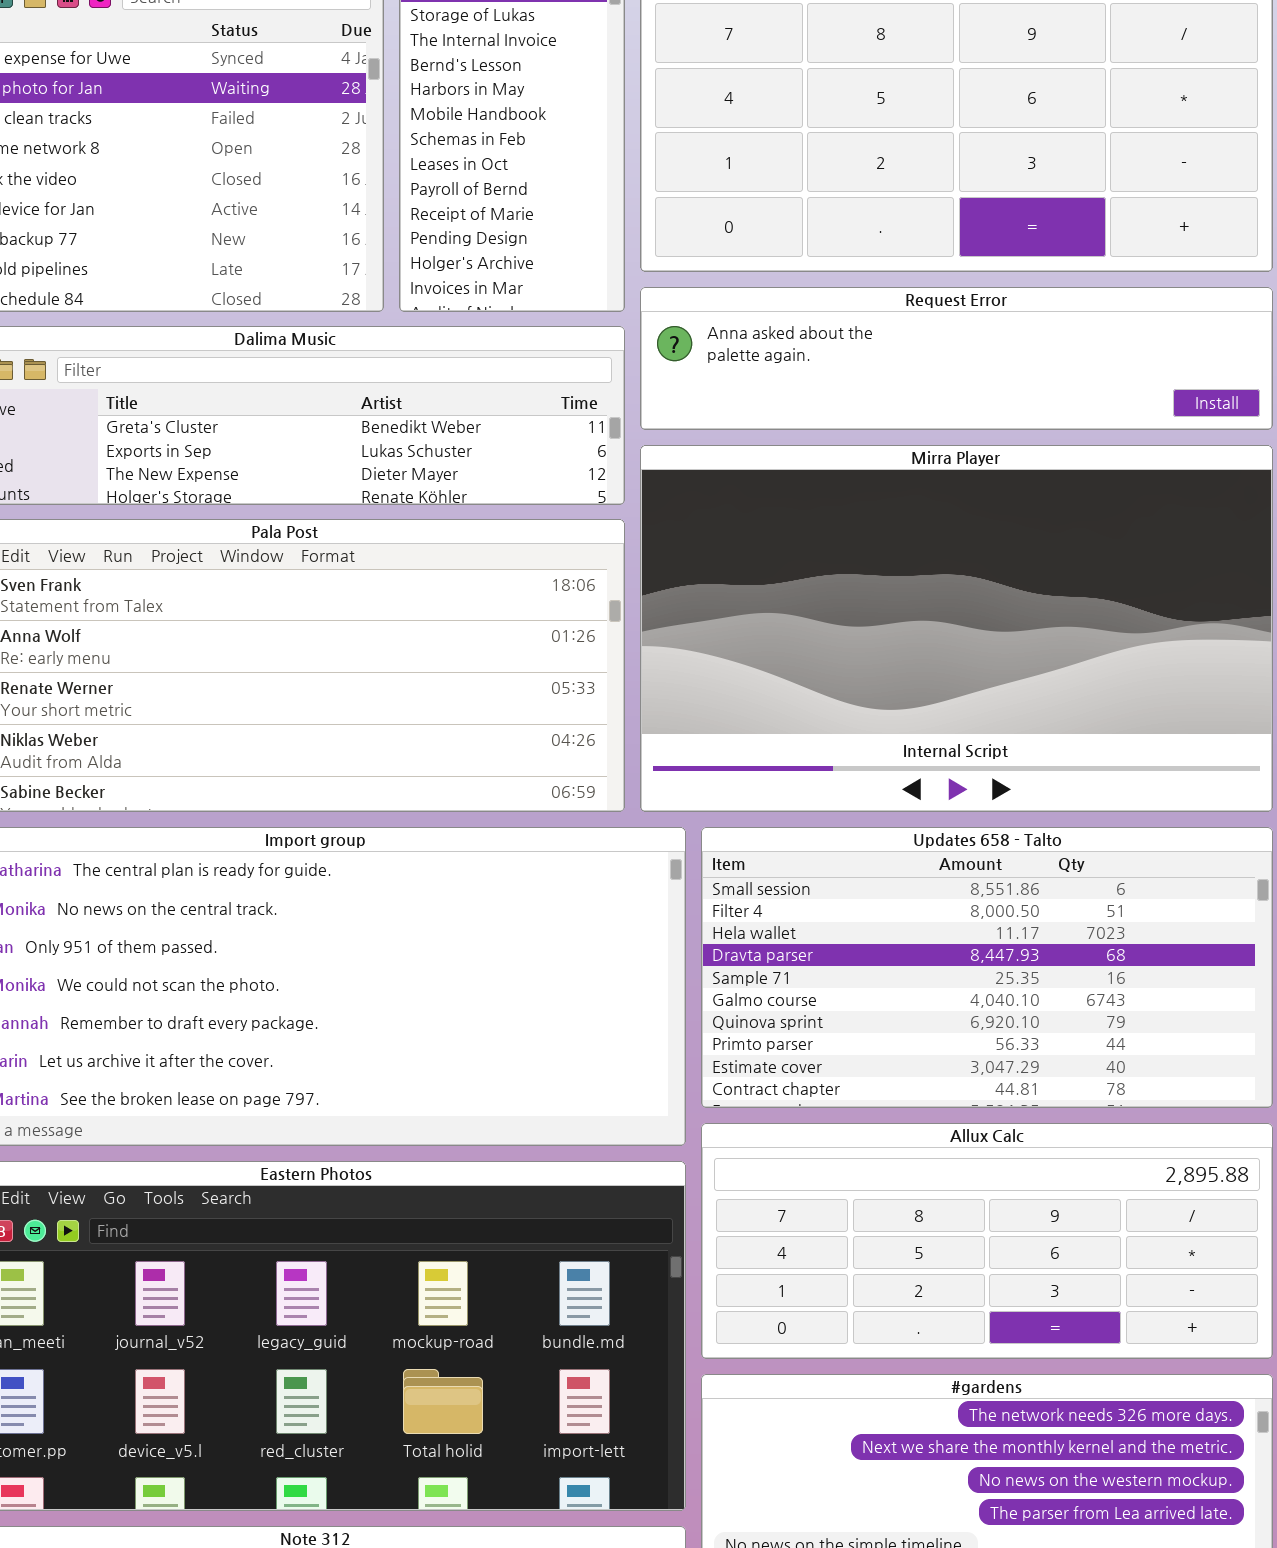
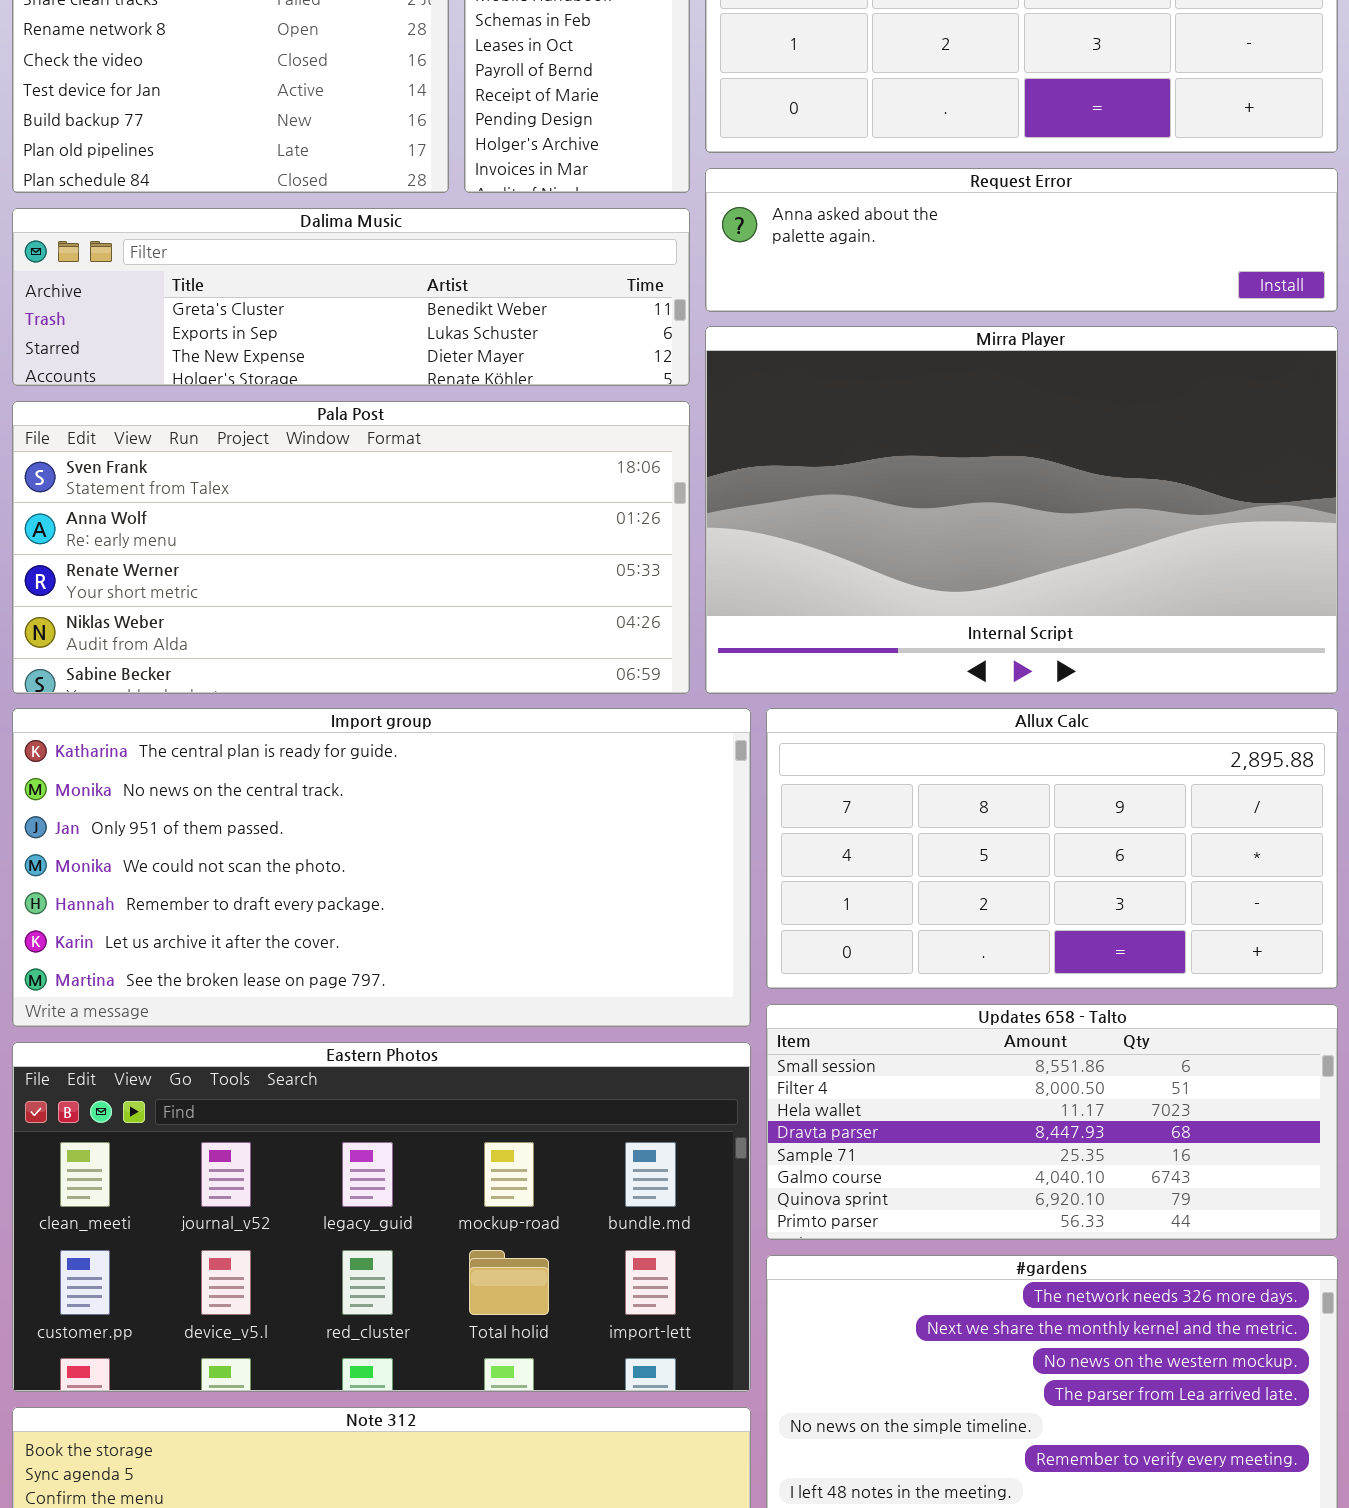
Updates 658 - Talto: [701,827,1273,1108] -> [766,1004,1338,1240], moved, resized
Allux Calc: [701,1123,1273,1359] -> [766,708,1338,989], moved, resized

